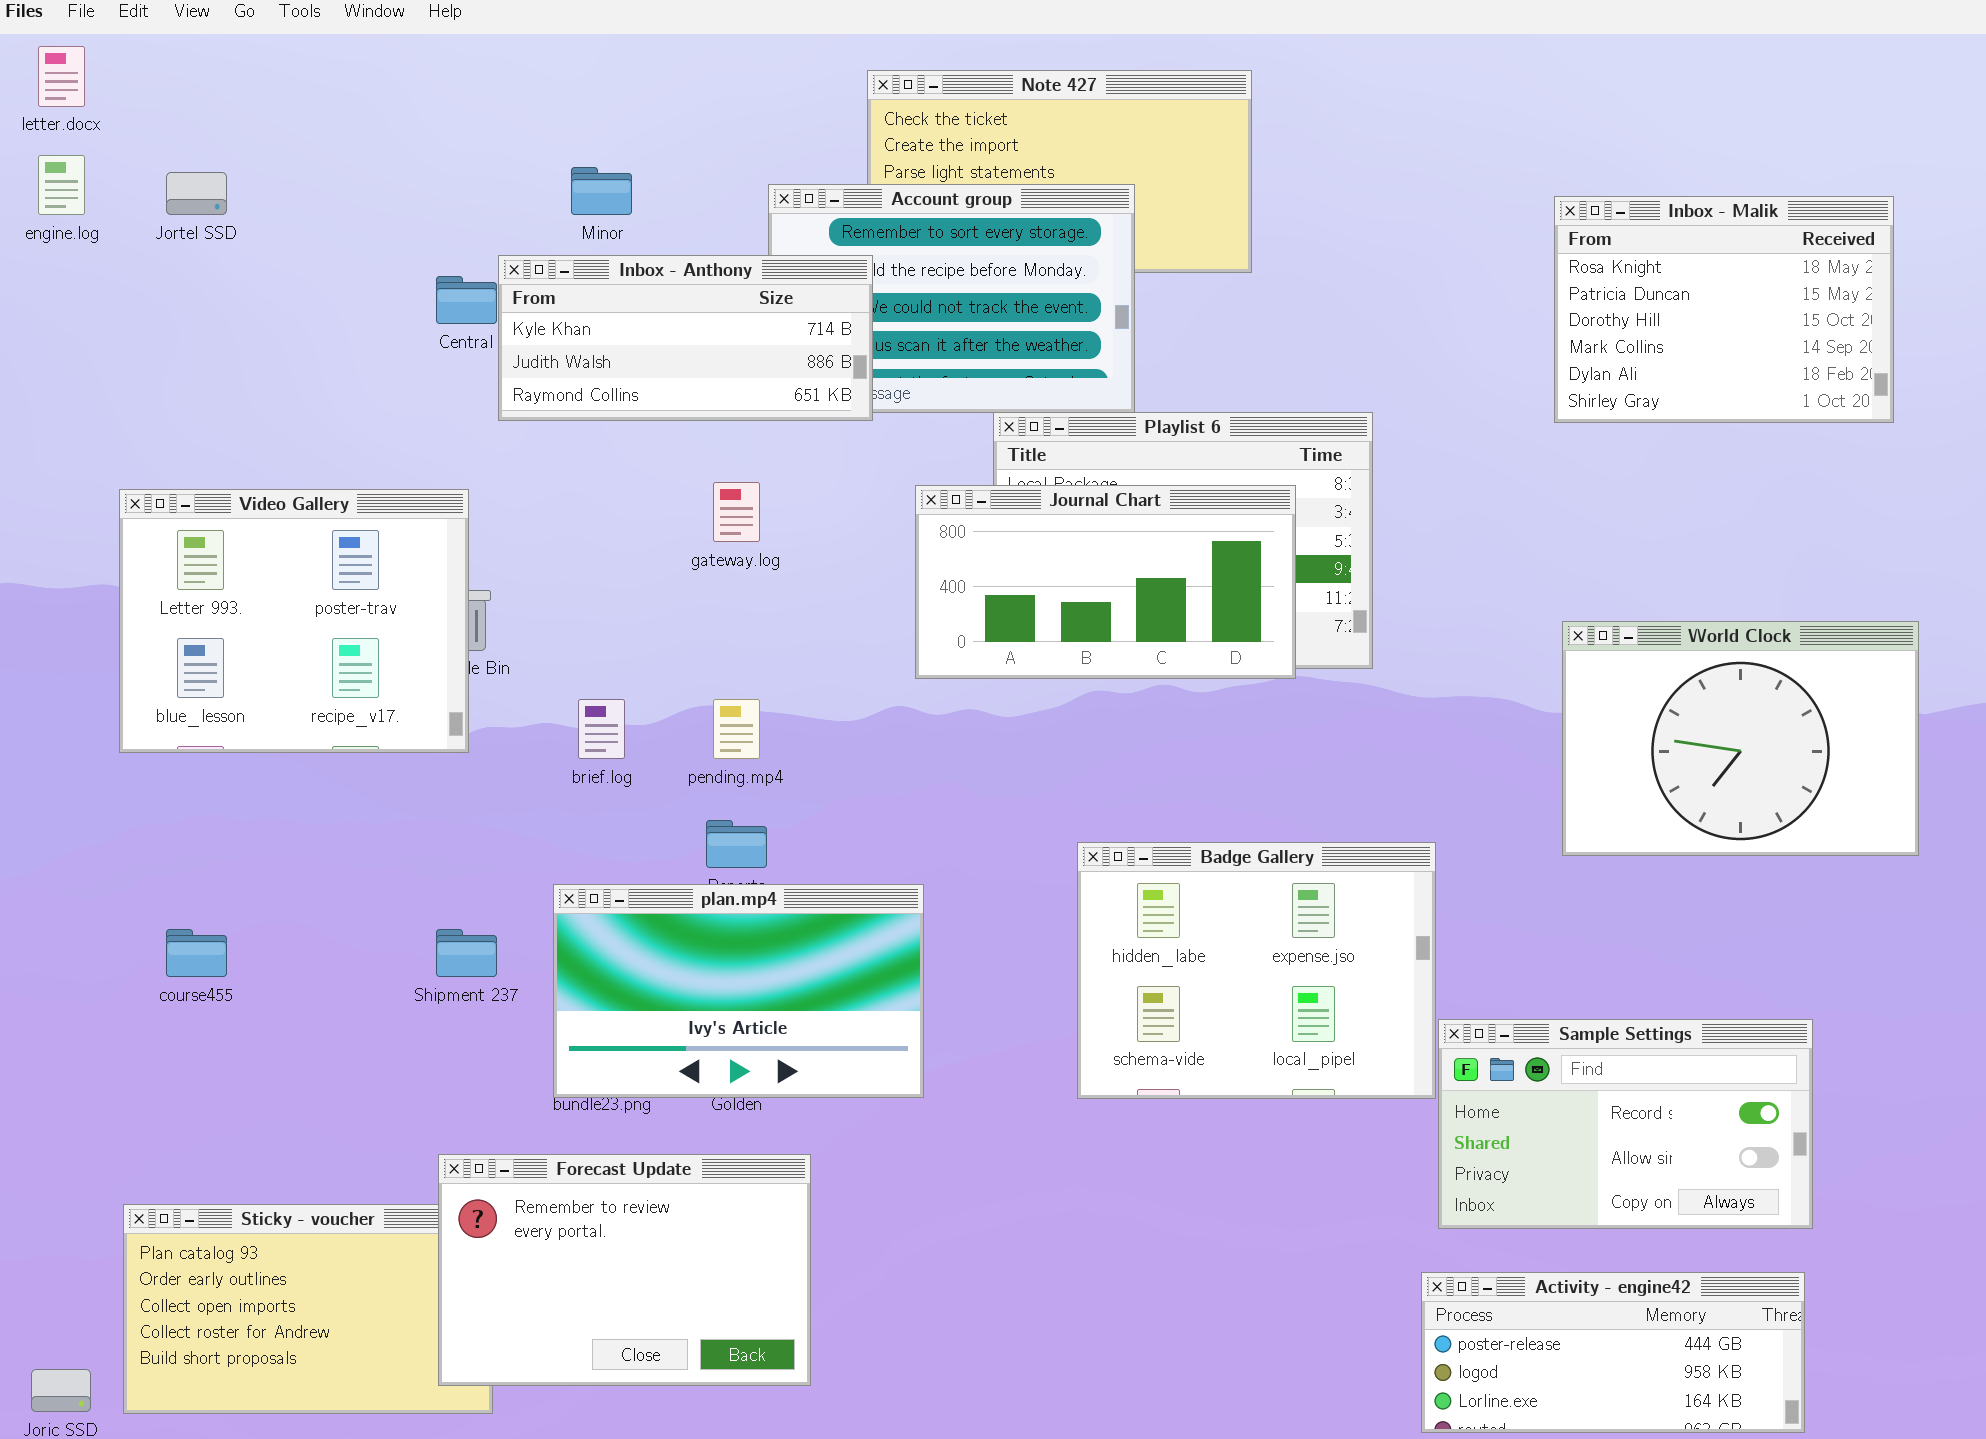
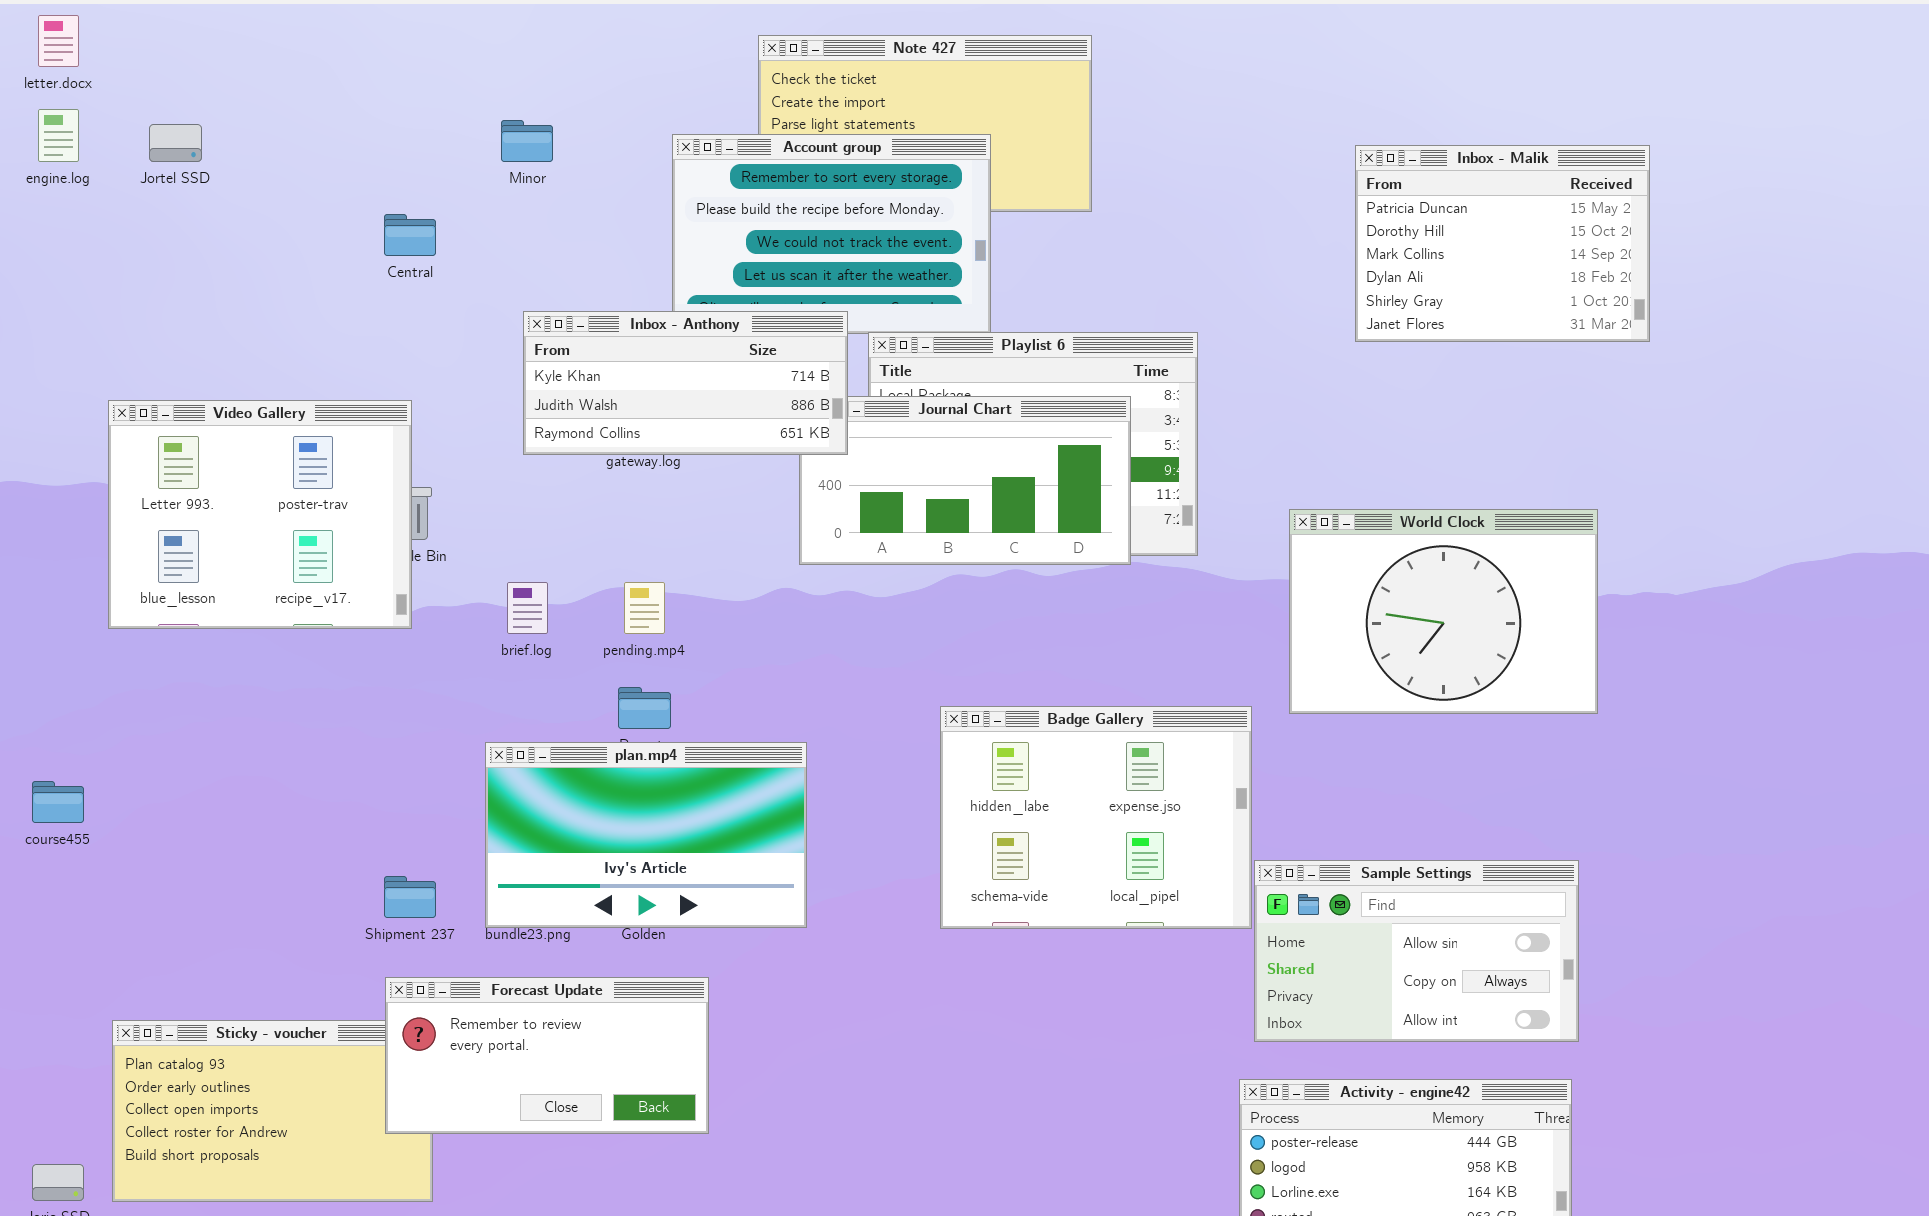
Inbox - Malik: [1554,196,1894,423] -> [1355,145,1650,342], scrolled down 1 row
Inbox - Anthony: [498,255,873,421] -> [523,311,848,455], moved
World Clock: [1562,621,1919,856] -> [1289,509,1598,714], moved
course455: [166,929,227,977] -> [32,781,84,823], moved
Shipment 237: [436,929,497,977] -> [384,876,436,918], moved
Sample Settings: [1438,1019,1813,1229] -> [1254,860,1579,1042], scrolled down 1 row
Forecast Update: [438,1154,811,1386] -> [385,977,709,1134], resized

